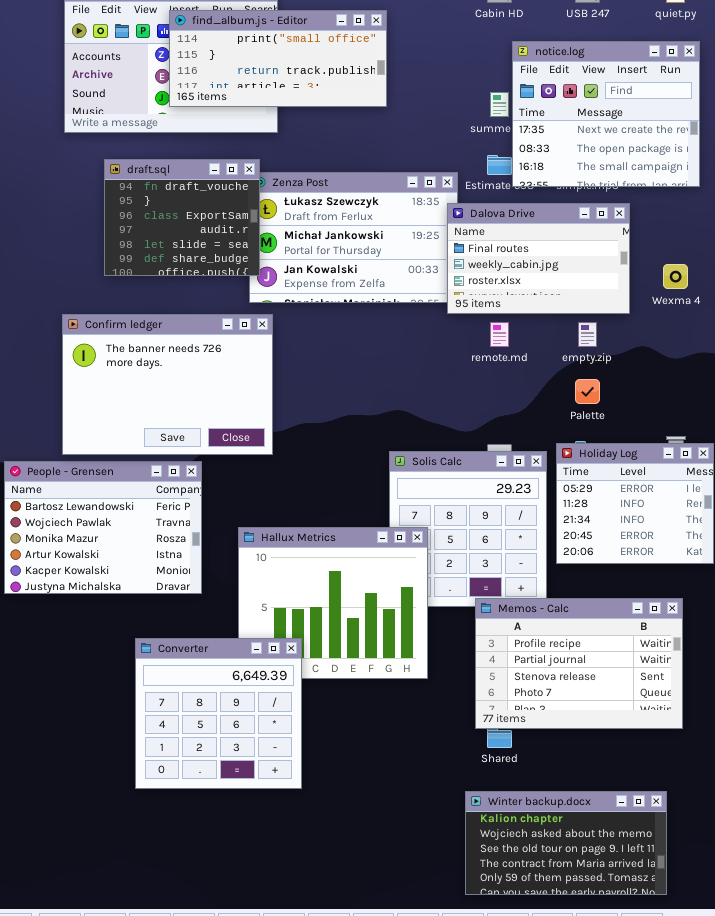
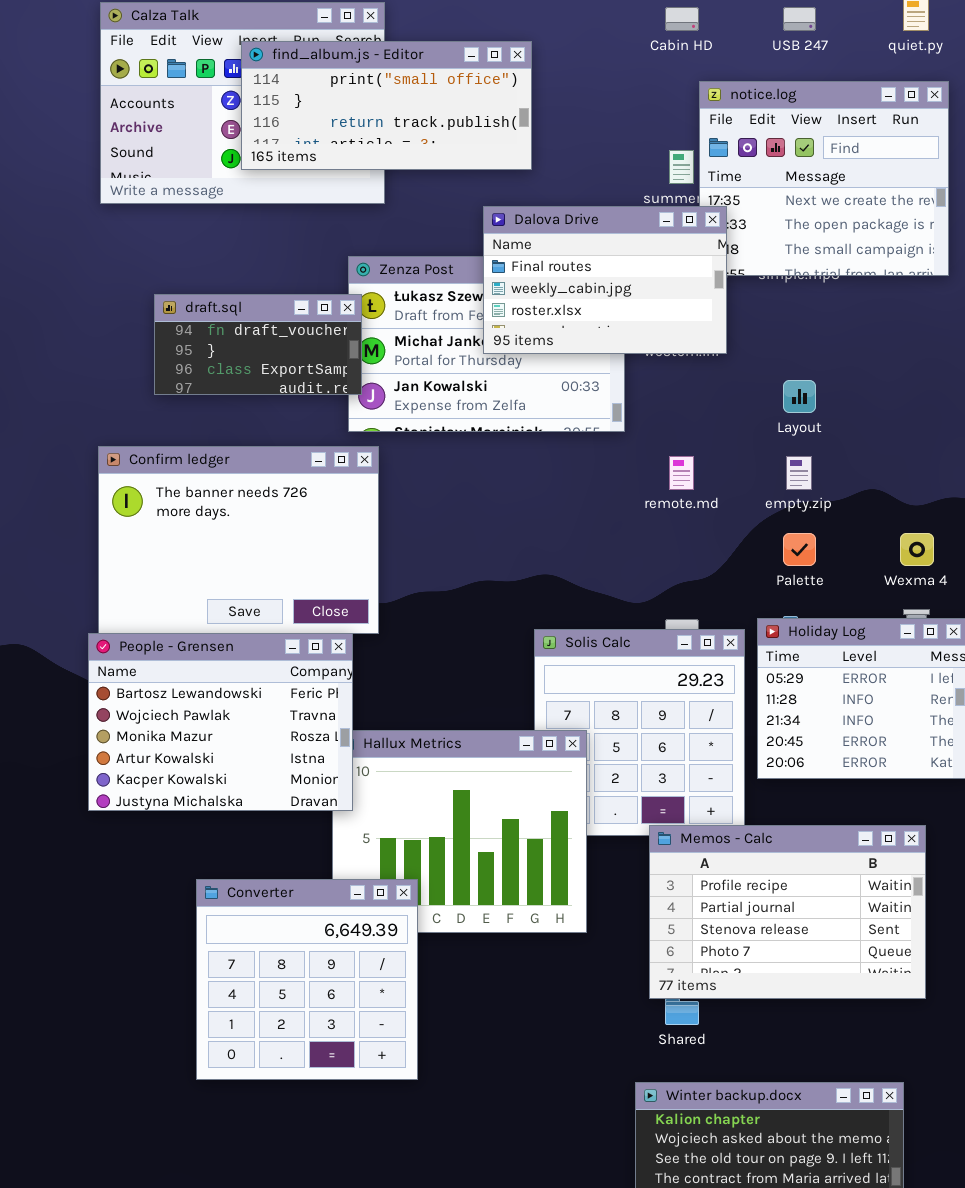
draft.sql: [104,159,260,276] -> [154,294,362,395], resized
Dalova Drive: [447,203,630,314] -> [483,206,727,354], moved
Wexma 4: [663,264,688,289] -> [900,533,934,566], moved
People - Grensen: [4,461,202,594] -> [88,633,353,811], moved

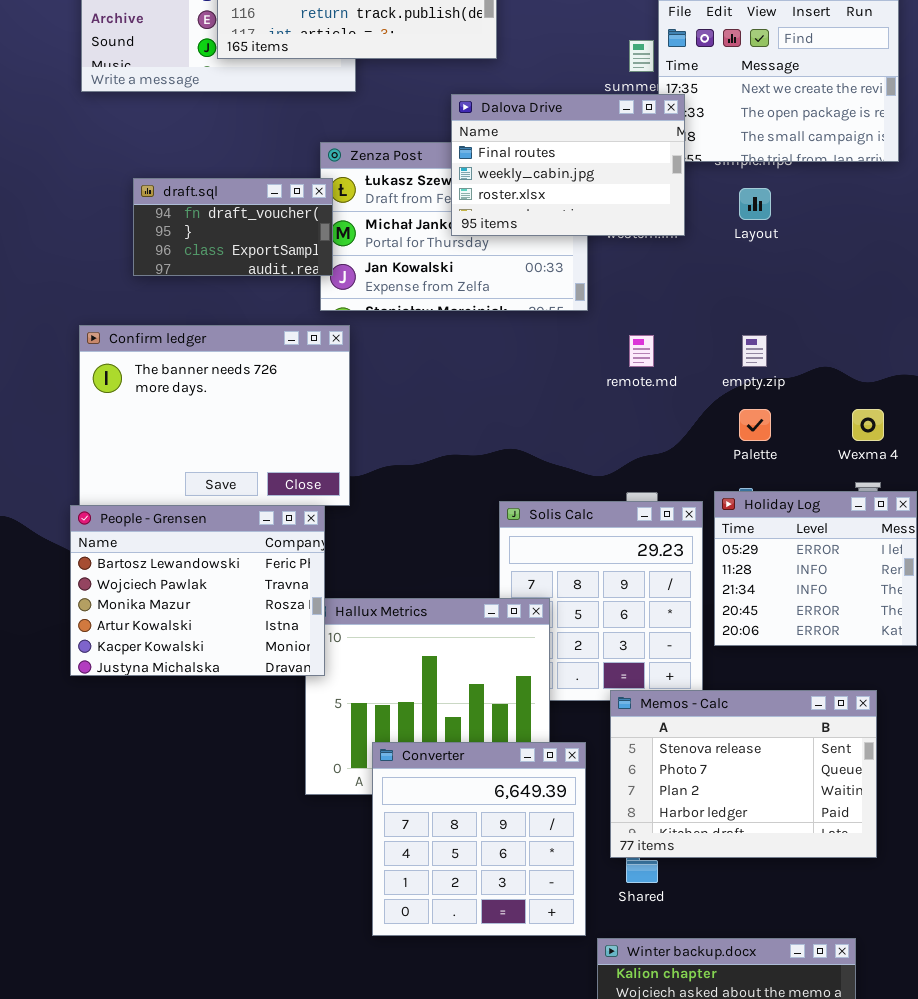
Layout: [783,380,816,413] -> [739,188,771,220], moved
Memos - Calc: [649,825,926,999] -> [610,690,877,858], scrolled down 2 rows
Converter: [196,879,418,1080] -> [372,742,586,936], moved

